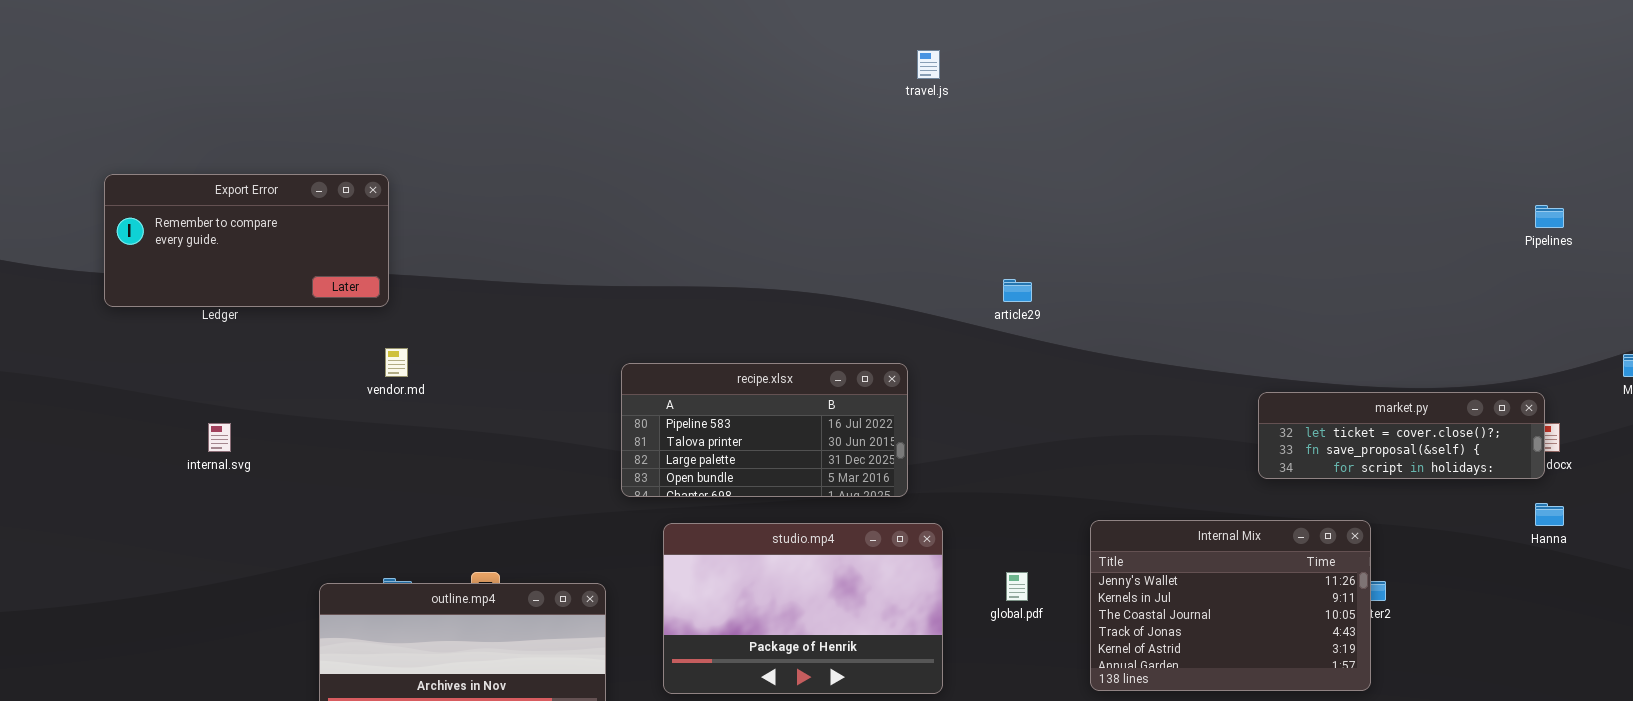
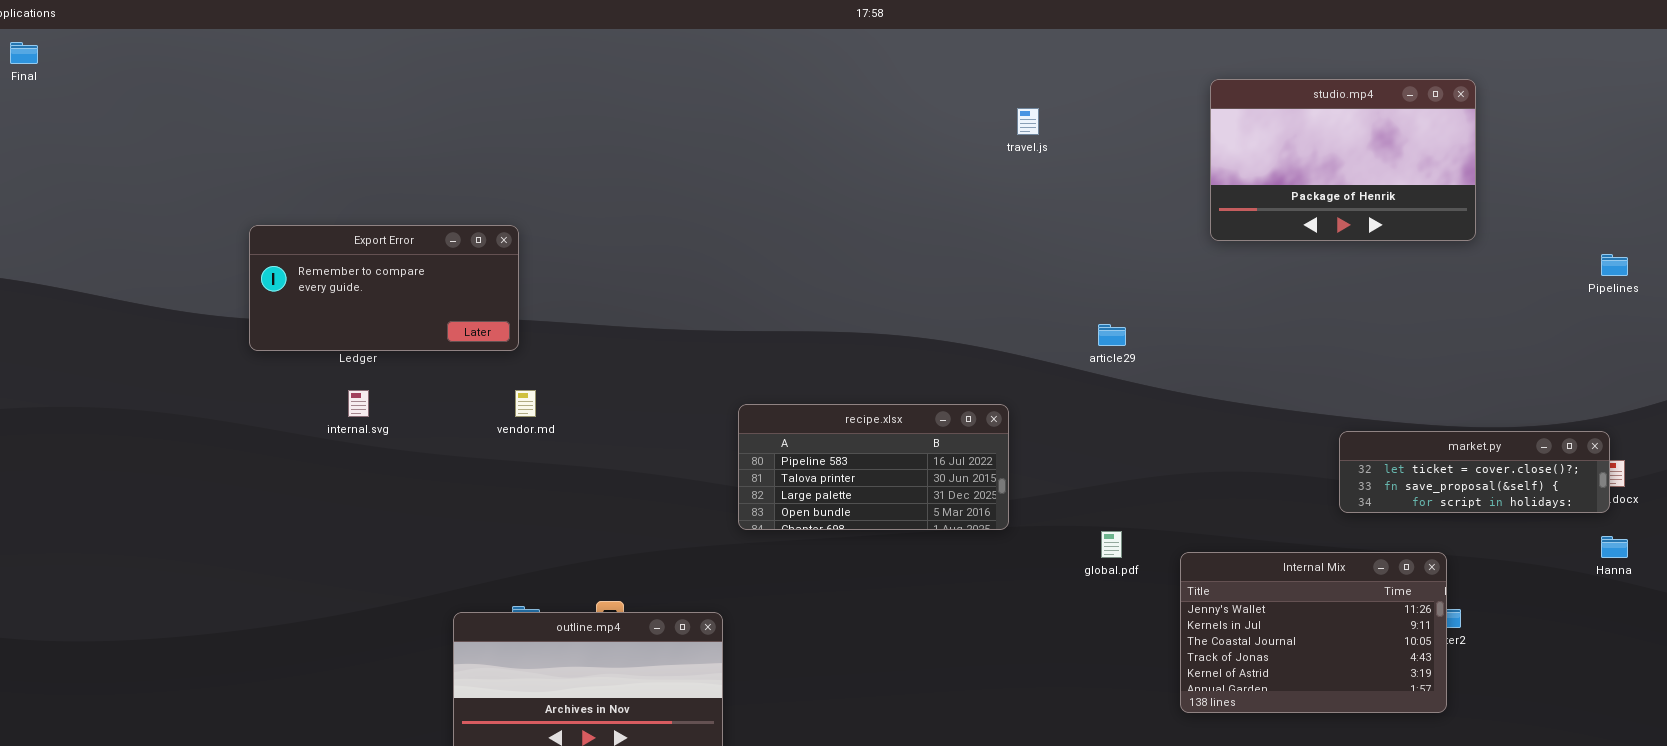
internal.svg: [208,423,231,452] -> [348,390,369,417], moved
studio.mp4: [663,523,943,694] -> [1210,79,1476,241], moved
global.pdf: [1006,572,1028,601] -> [1101,531,1122,558], moved

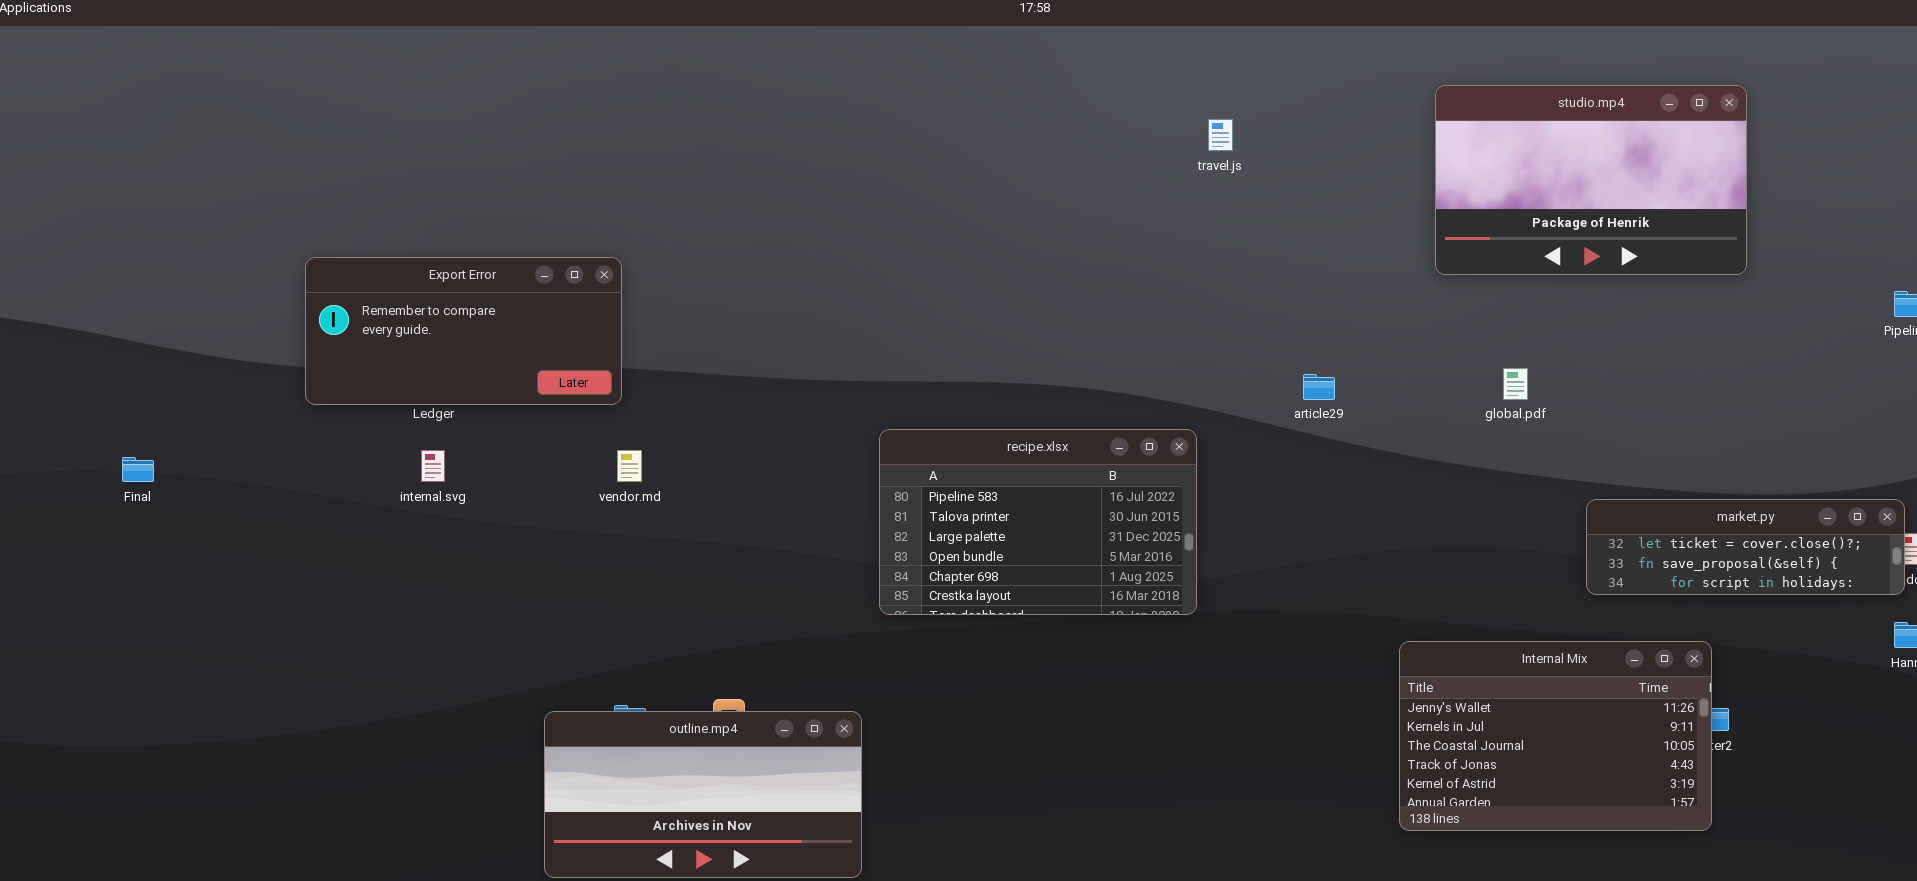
Final: [10,42,38,64] -> [122,457,154,482], moved
recipe.xlsx: [738,404,1009,530] -> [879,429,1197,615], resized
global.pdf: [1101,531,1122,558] -> [1503,368,1528,400], moved

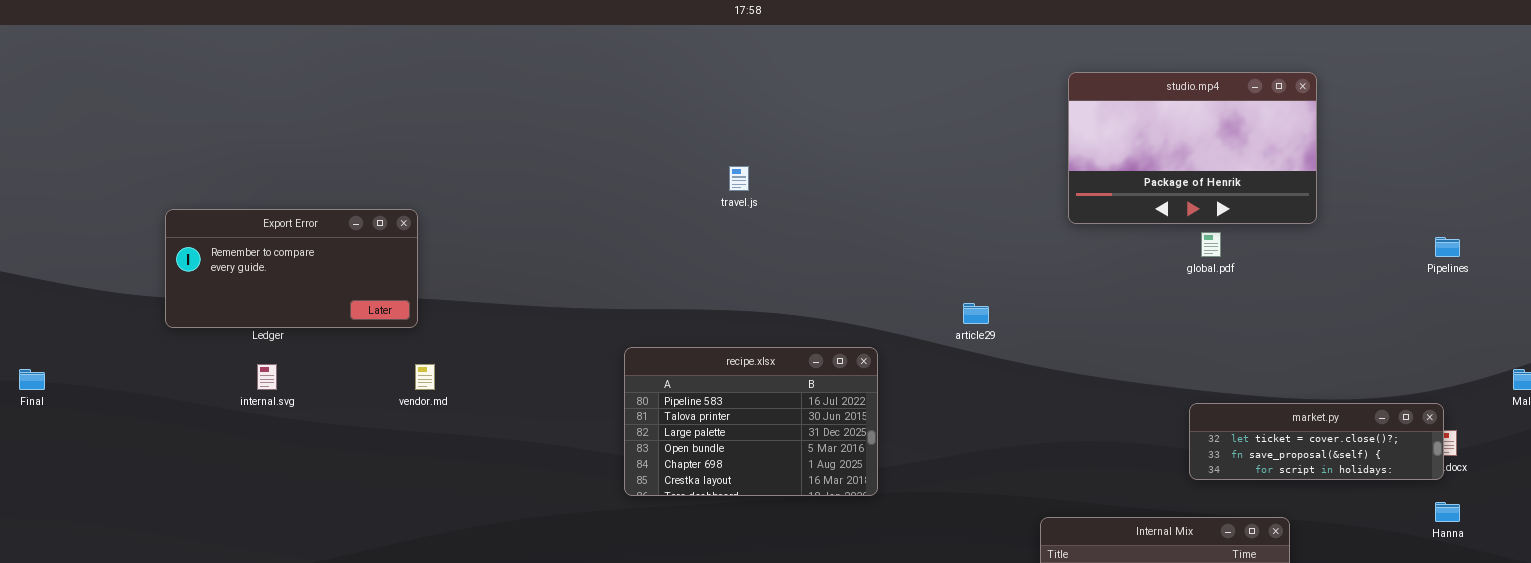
travel.js: [1208,119,1233,151] -> [729,166,749,191], moved
global.pdf: [1503,368,1528,400] -> [1201,232,1221,257], moved

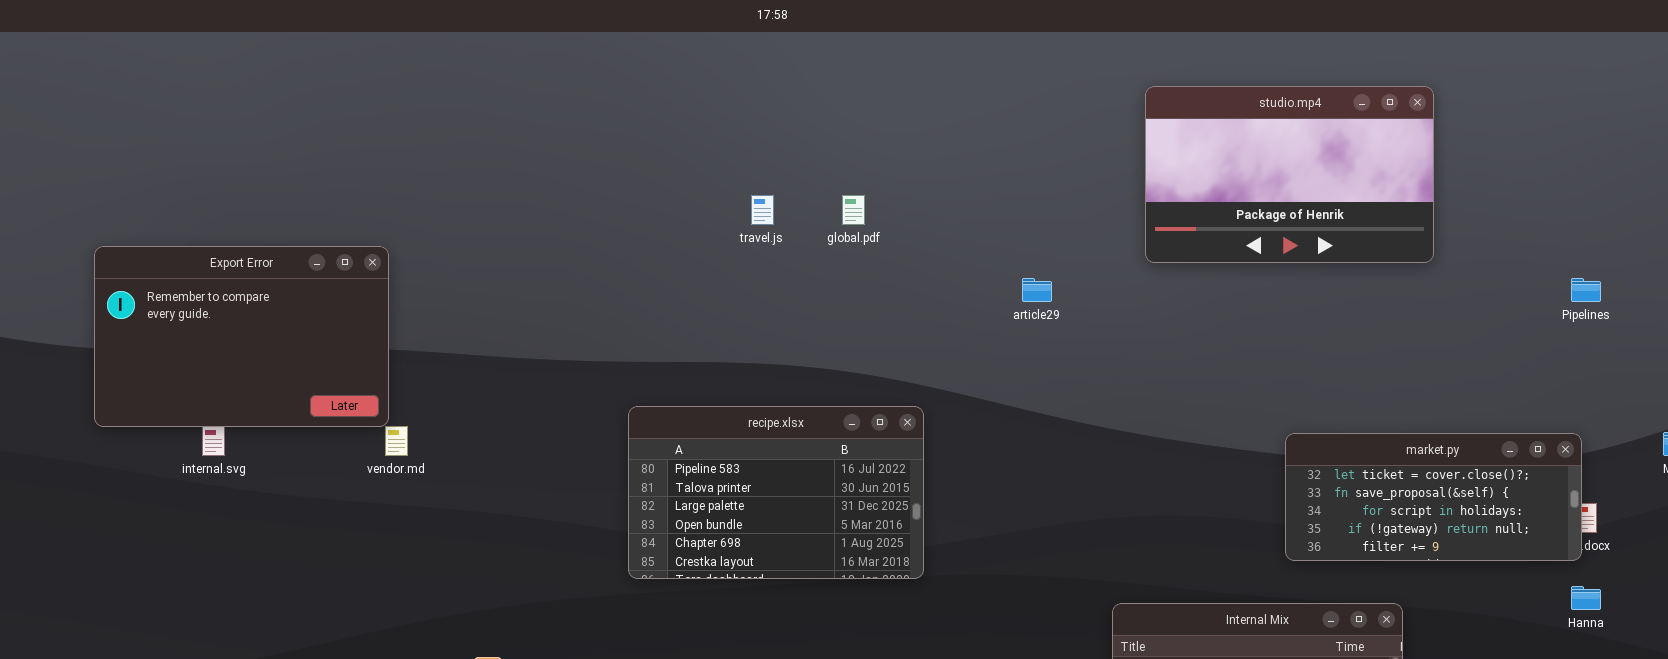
Export Error: [165,209,418,328] -> [94,246,389,427], resized
global.pdf: [1201,232,1221,257] -> [842,195,865,225], moved
article29: [963,303,989,324] -> [1022,278,1052,302], moved
market.py: [1189,403,1444,480] -> [1285,433,1582,561], resized

